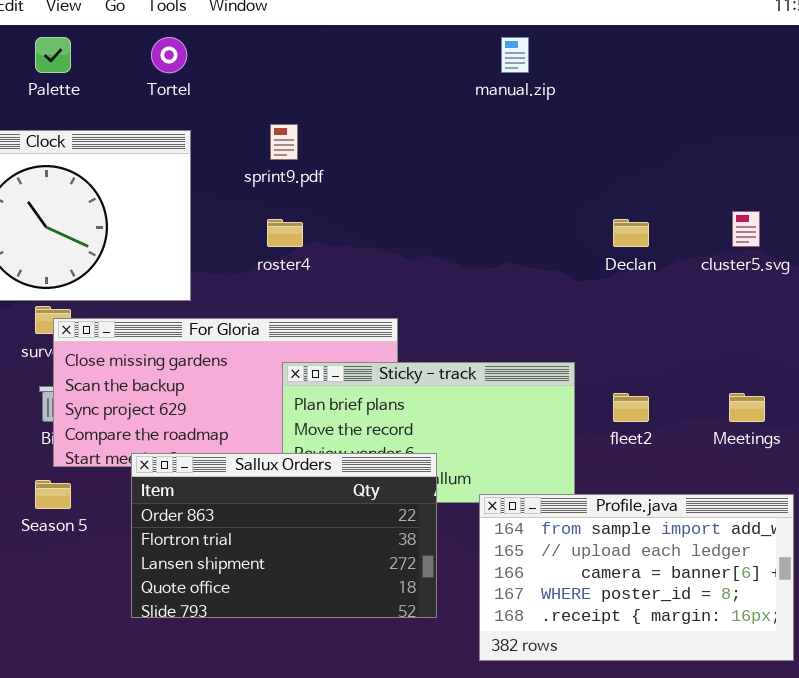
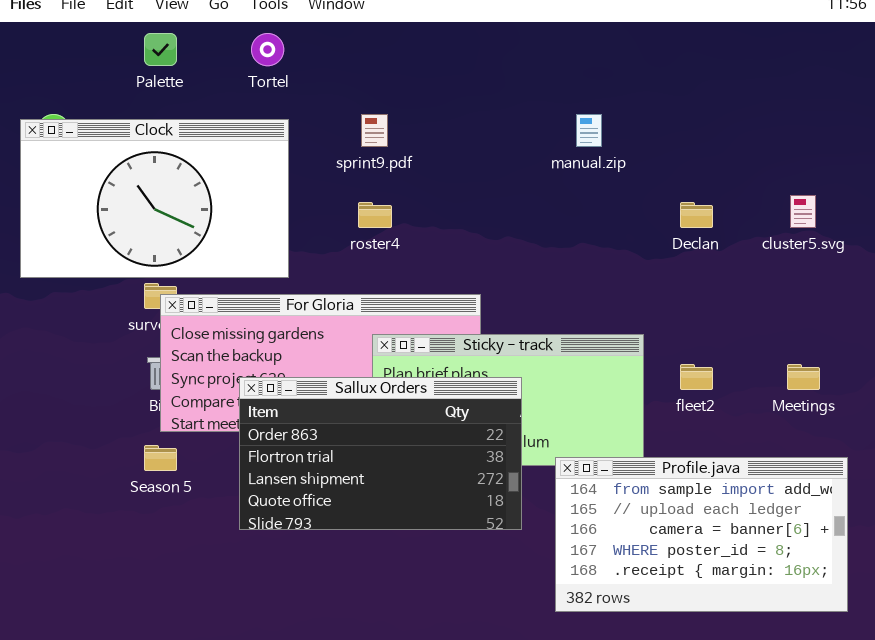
manual.zip: [501,37,529,73] -> [576,114,602,147], moved
Sallux Orders: [131,453,437,618] -> [239,377,522,530], moved

